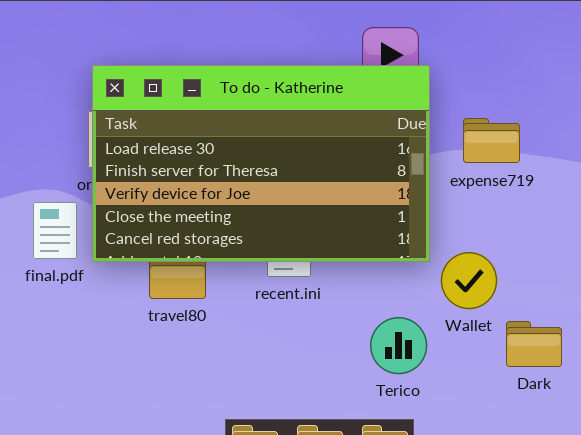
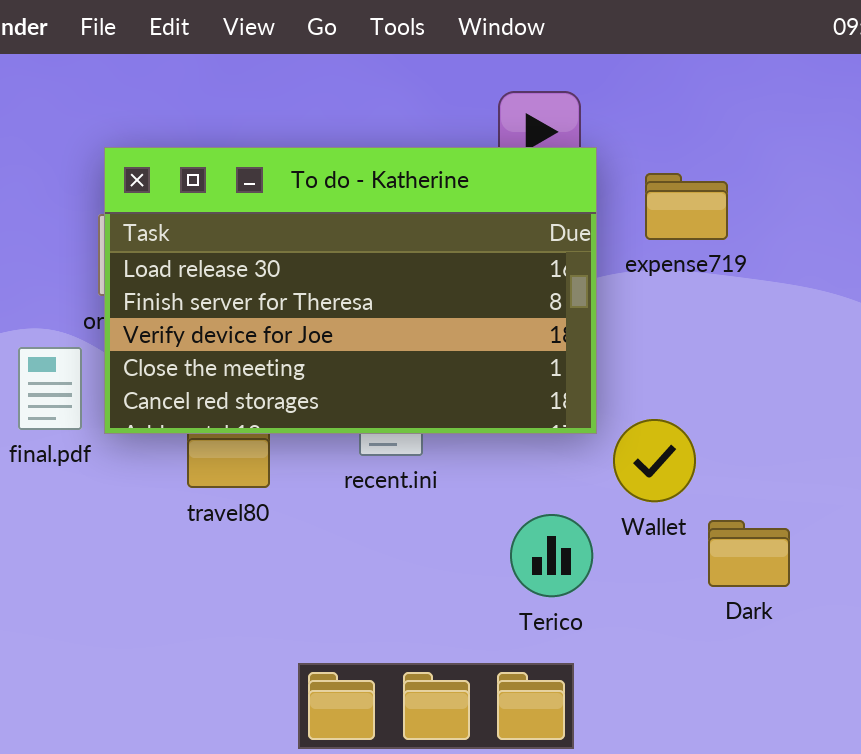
expense719: [463,118,520,163] -> [645,173,728,240], moved

